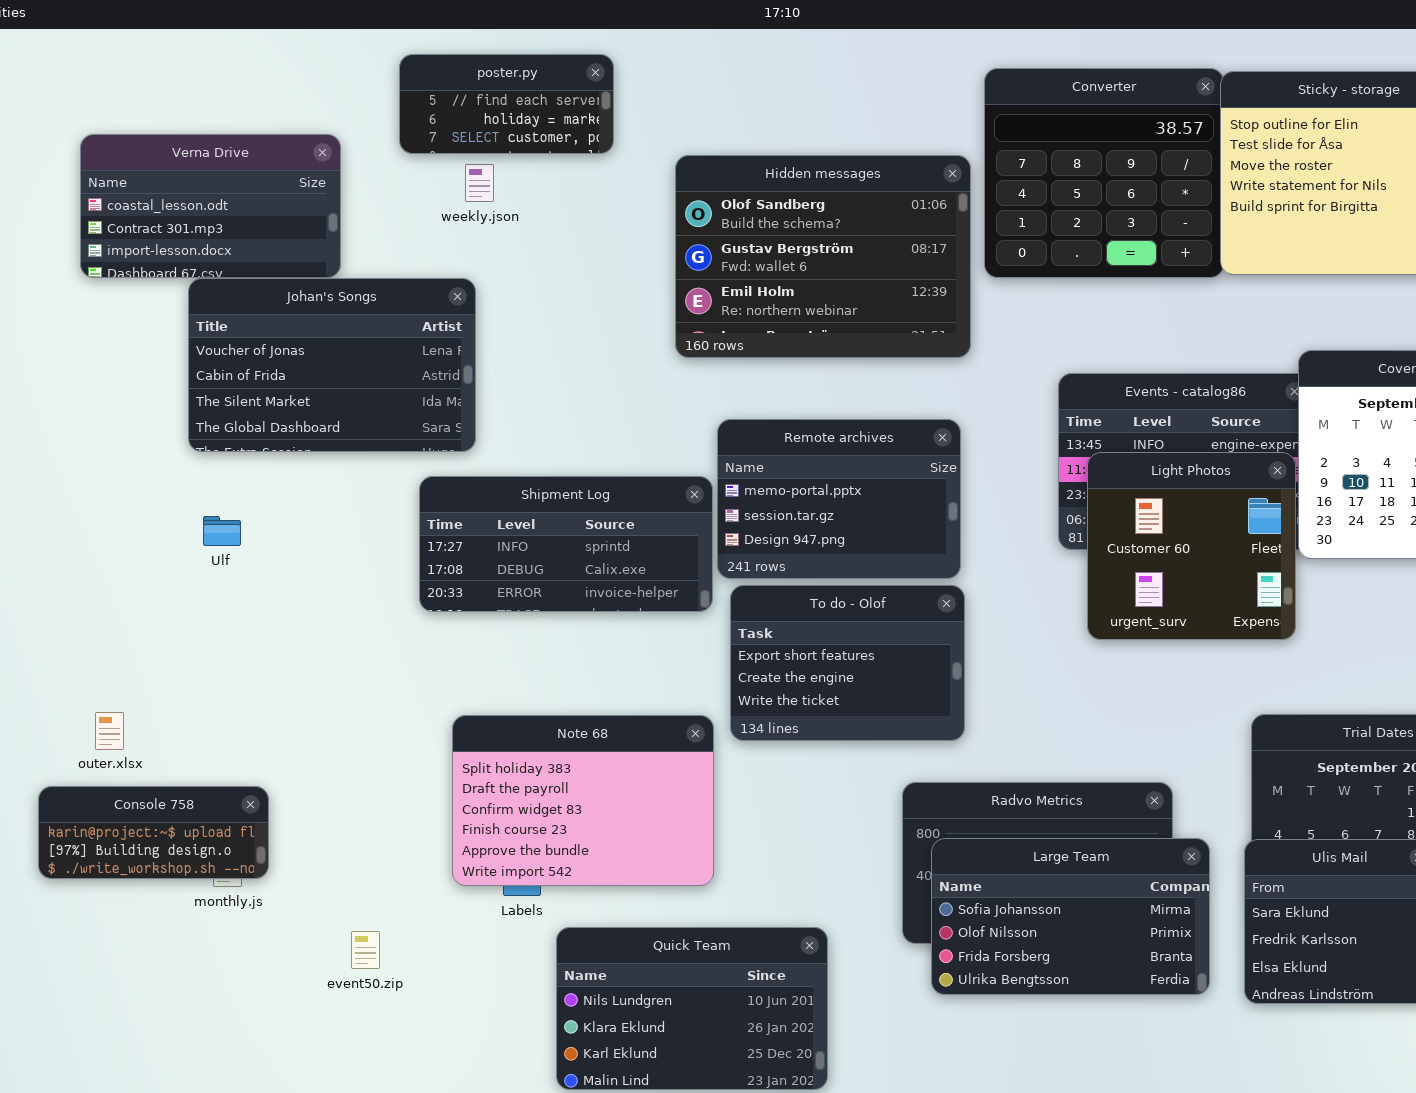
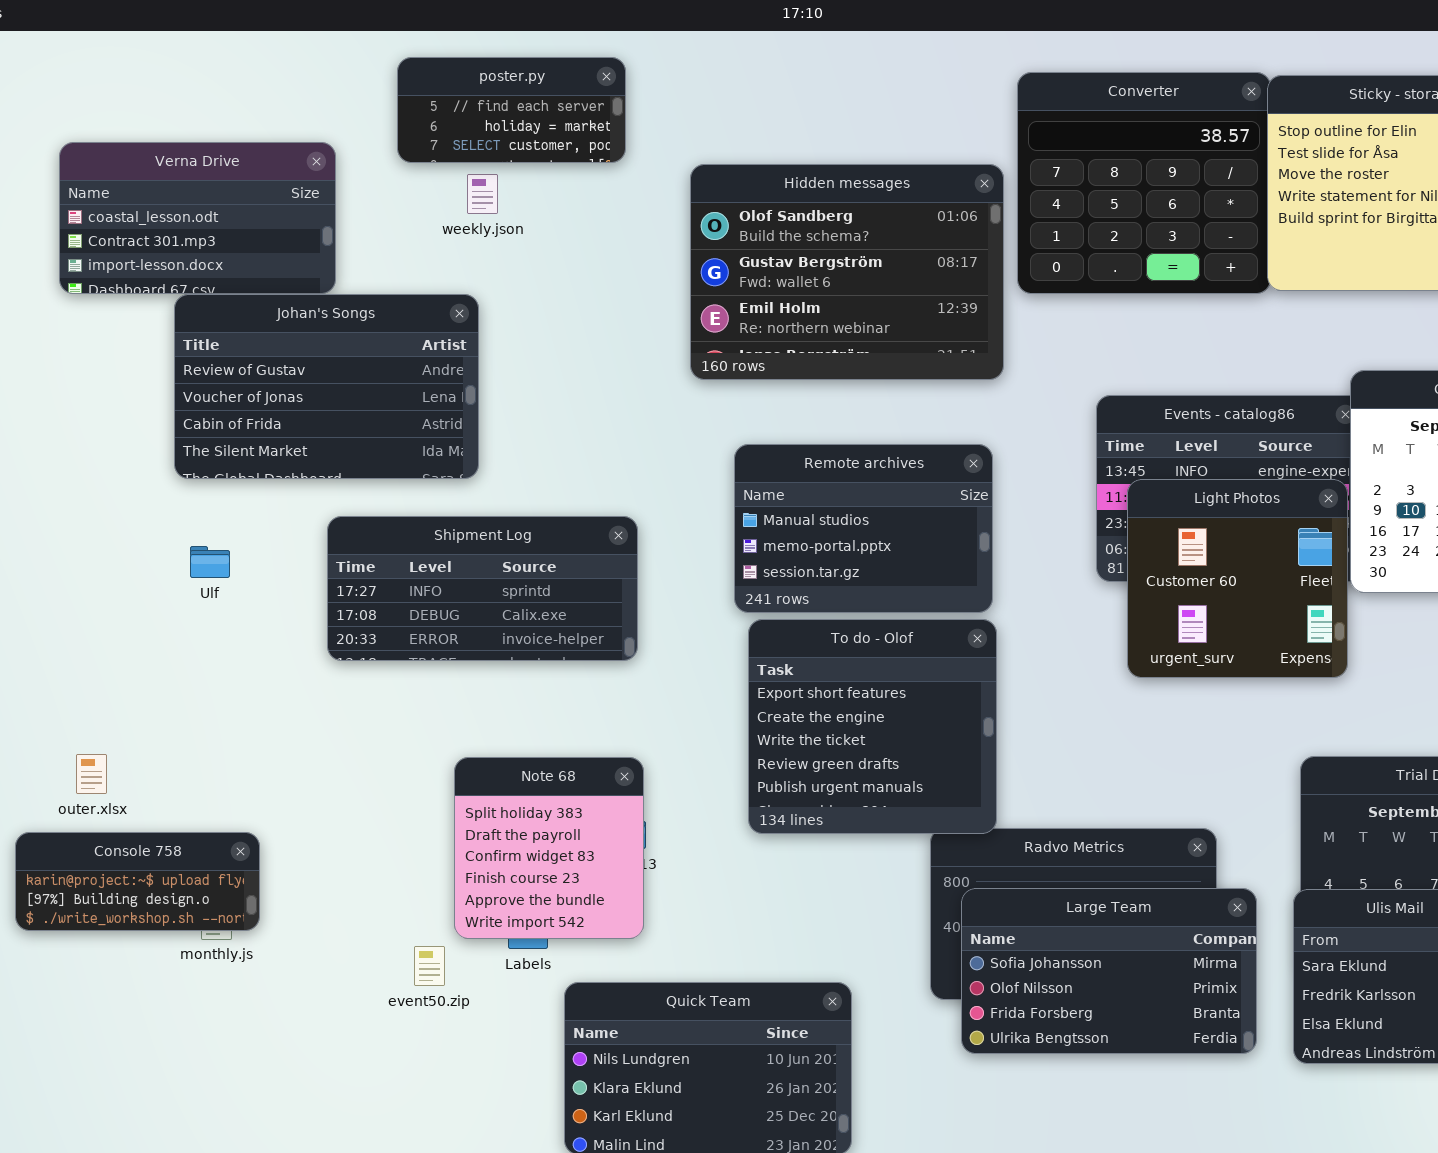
Johan's Songs: [188,278,476,452] -> [174,294,479,479], scrolled up 1 row
Remote archives: [717,419,961,579] -> [734,444,993,613], scrolled up 1 row
Shipment Log: [419,476,713,612] -> [327,516,638,661], moved
To do - Olof: [730,585,965,741] -> [748,619,997,834], resized
Note 68: [452,715,714,886] -> [454,757,644,939], resized
event50.zip: [351,931,380,969] -> [414,946,445,986], moved

